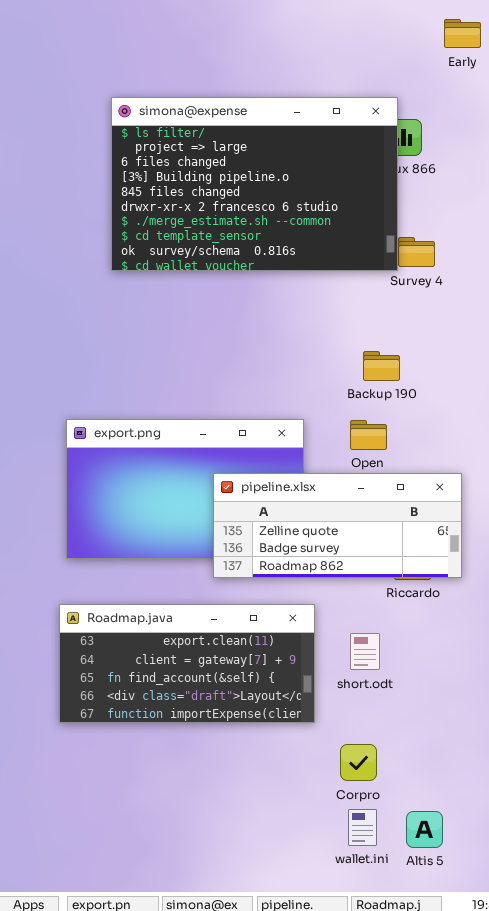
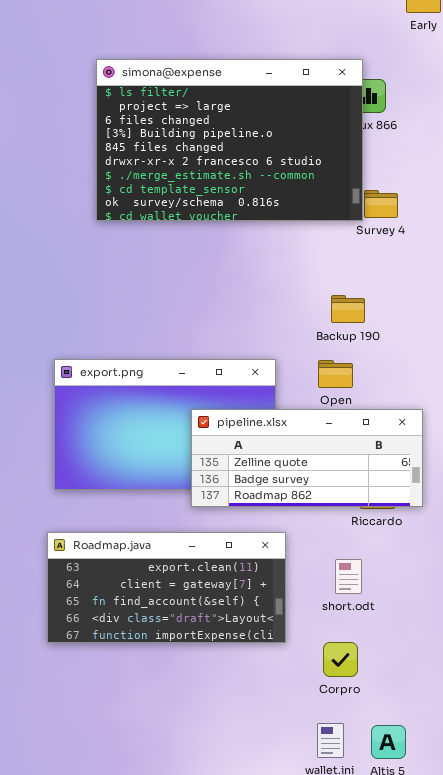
short.odt: [350,633,380,670] -> [335,559,362,594], moved
Corpro: [340,744,377,781] -> [323,642,358,677], moved

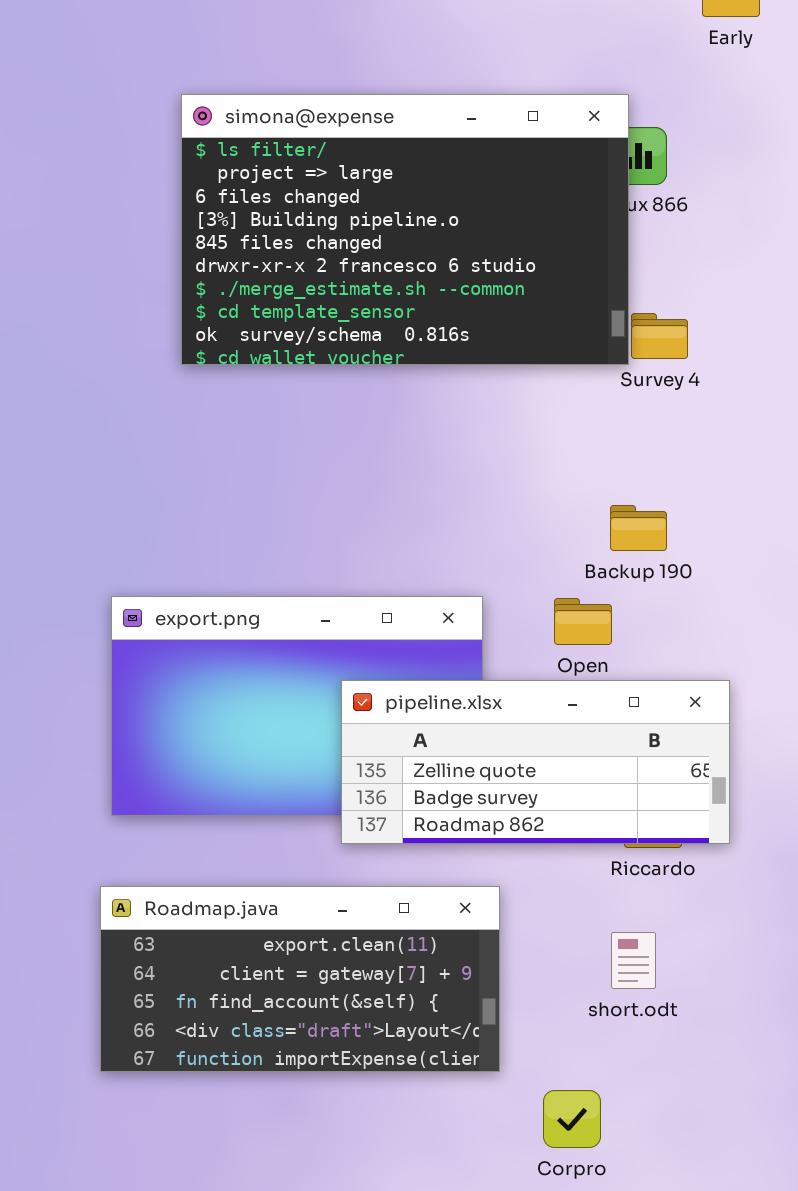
Backup 190: [331,295,365,323] -> [610,505,667,551], moved
short.odt: [335,559,362,594] -> [611,932,656,989], moved
Corpro: [323,642,358,677] -> [543,1090,601,1148], moved

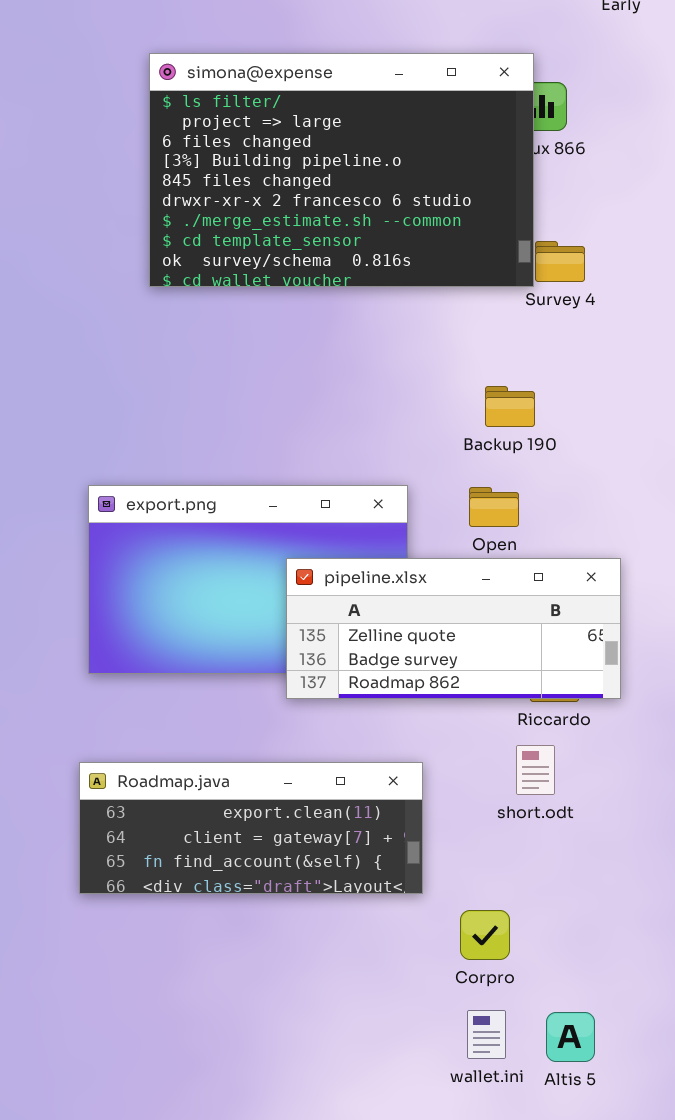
Backup 190: [610,505,667,551] -> [485,386,535,427], moved
Roadmap.java: [100,886,500,1072] -> [79,762,423,894], resized
short.odt: [611,932,656,989] -> [516,745,555,795], moved

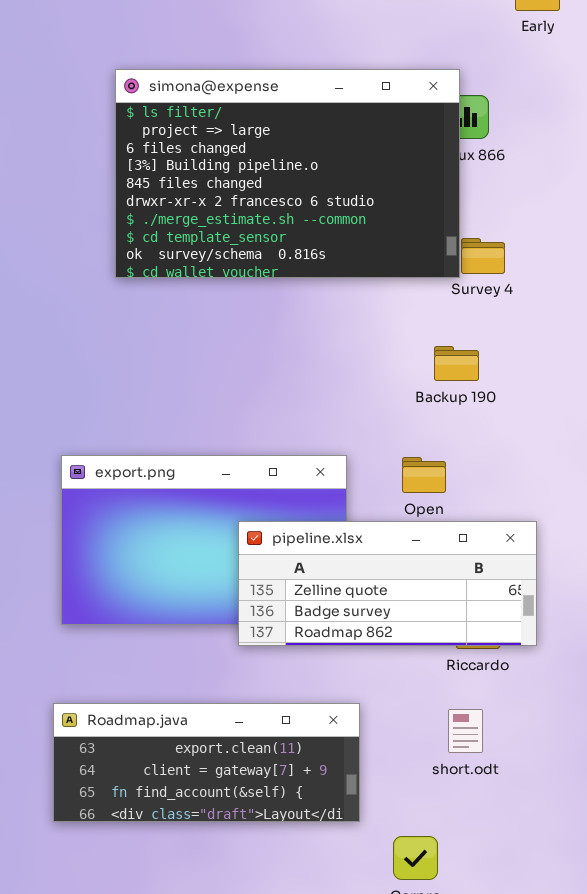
Backup 190: [485,386,535,427] -> [434,346,479,381], moved
short.odt: [516,745,555,795] -> [448,709,483,753], moved

